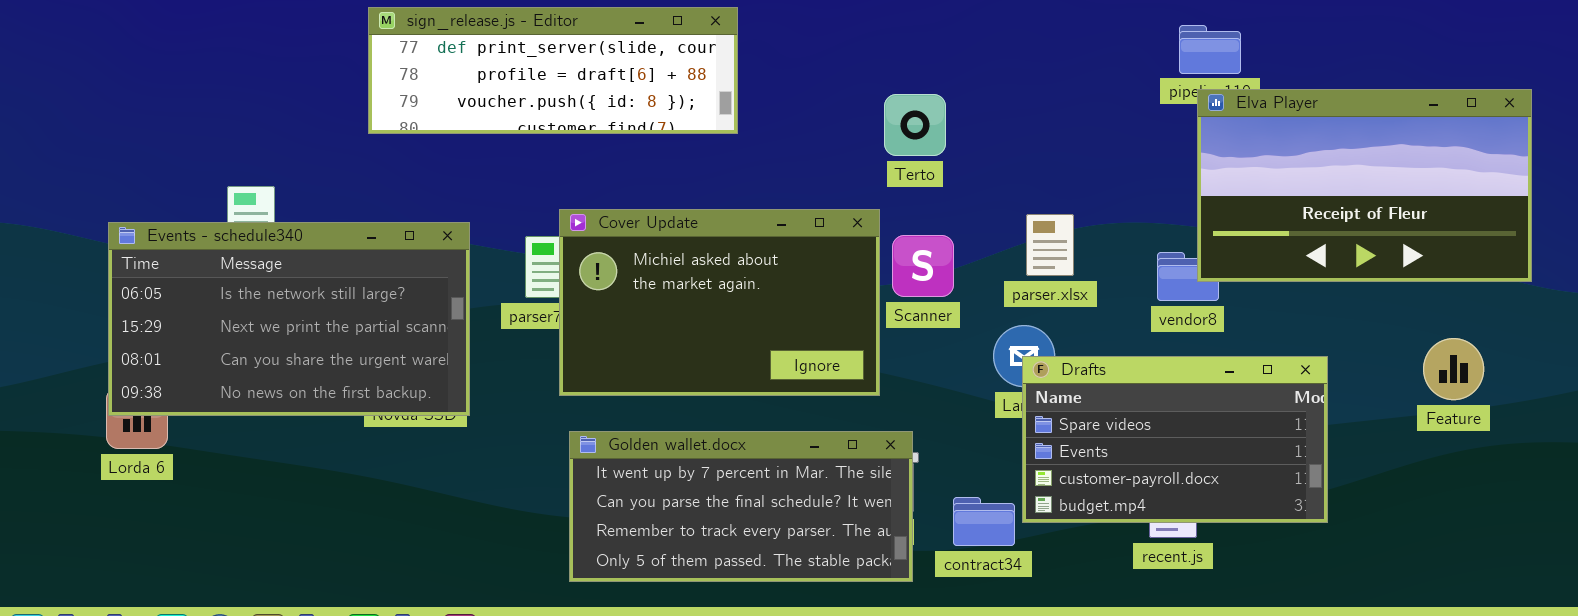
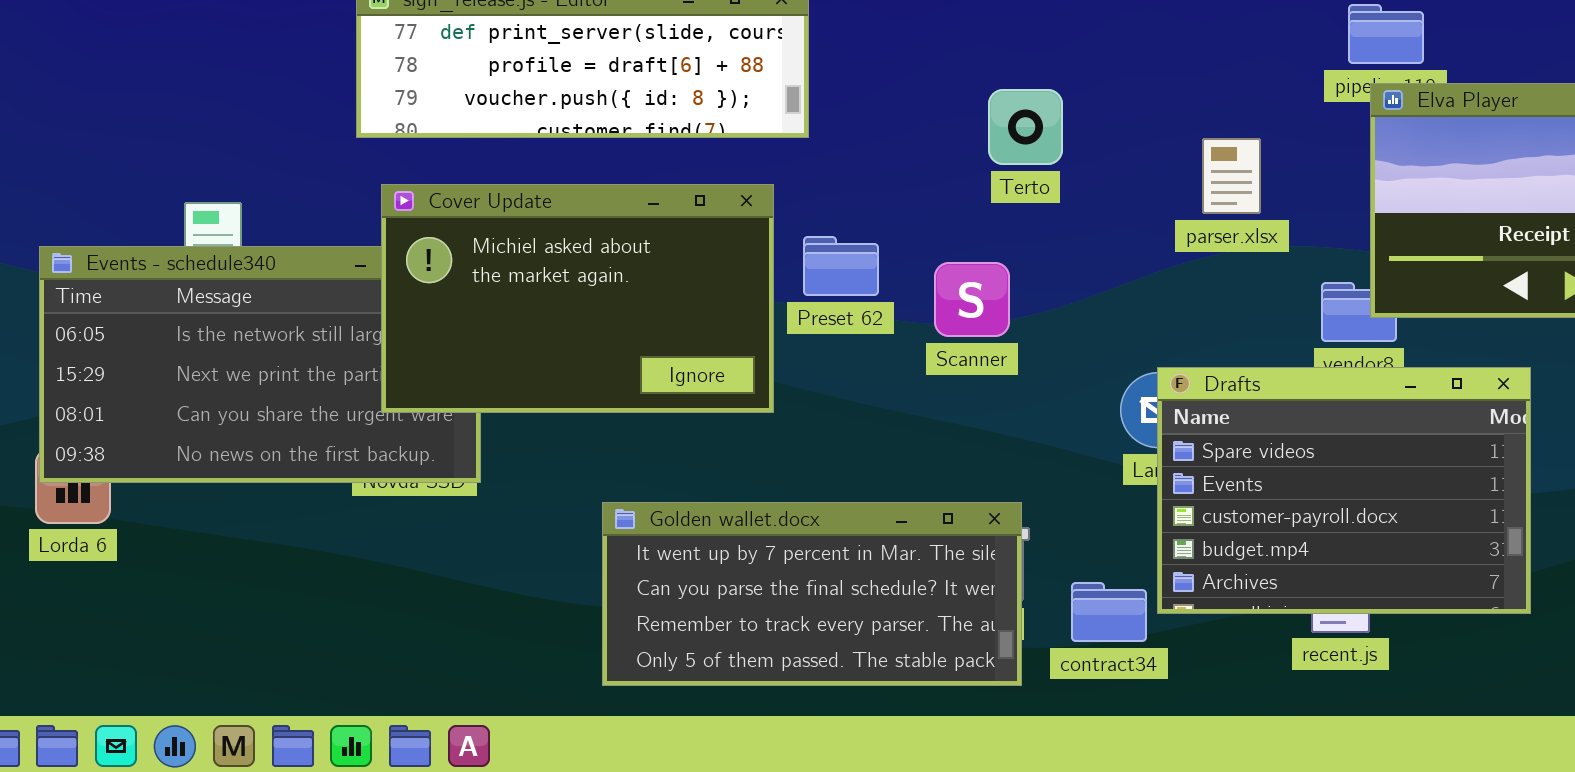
Cover Update: [559,209,880,396] -> [381,184,774,413], moved
parser.xlsx: [1026,214,1074,276] -> [1202,138,1261,214], moved
Scanner: [892,235,954,297] -> [934,262,1010,337], moved
Drafts: [1022,356,1328,523] -> [1157,367,1531,614], resized

